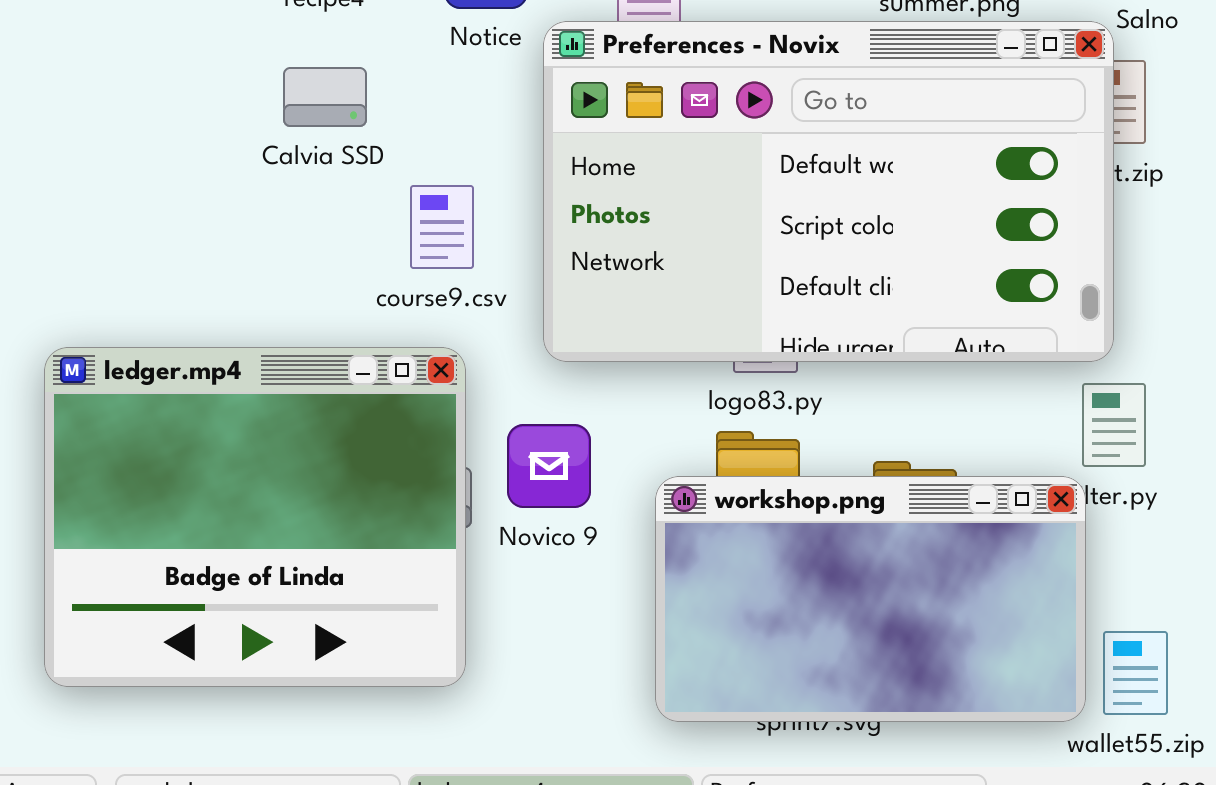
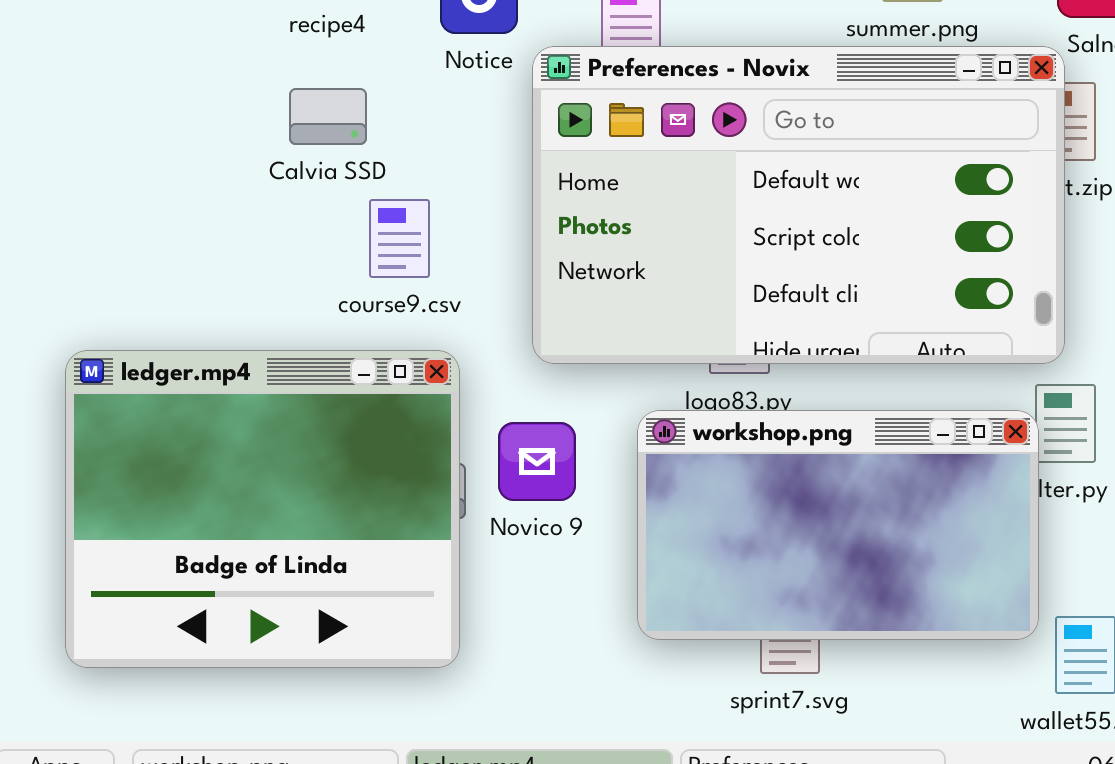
course9.csv: [410,185,474,269] -> [369,199,430,278], moved
workshop.png: [655,476,1086,722] -> [637,410,1039,640], moved

